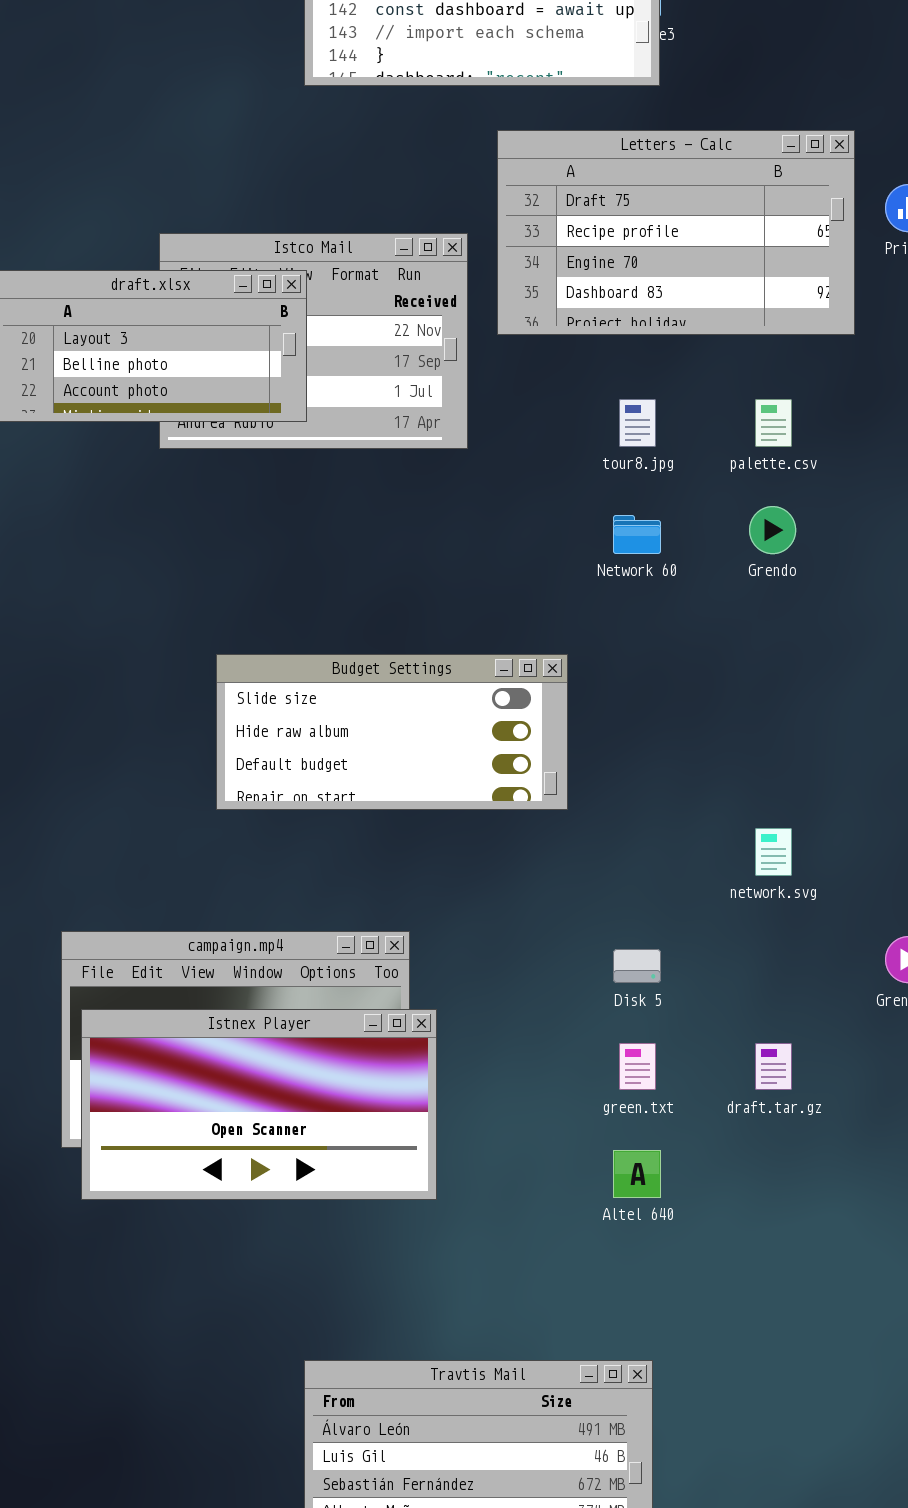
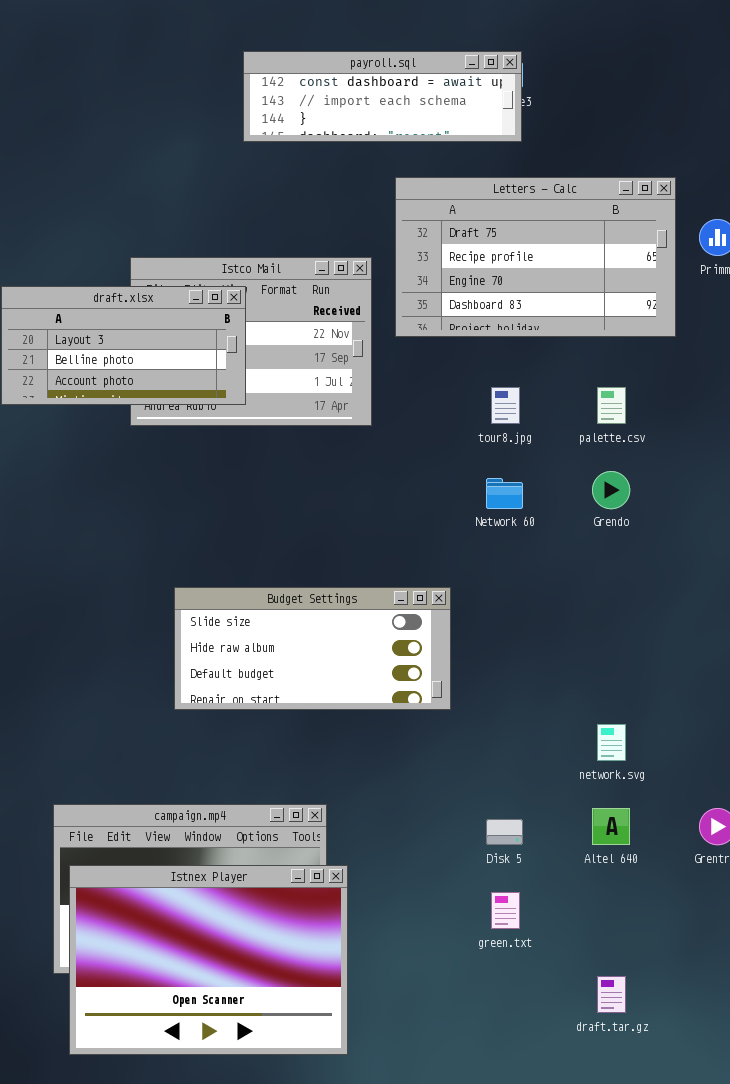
Istnex Player: [81,1009,437,1200] -> [69,865,348,1055], resized
draft.tar.gz: [755,1043,792,1090] -> [597,976,626,1013], moved
Altel 640: [613,1150,661,1198] -> [592,808,630,845], moved

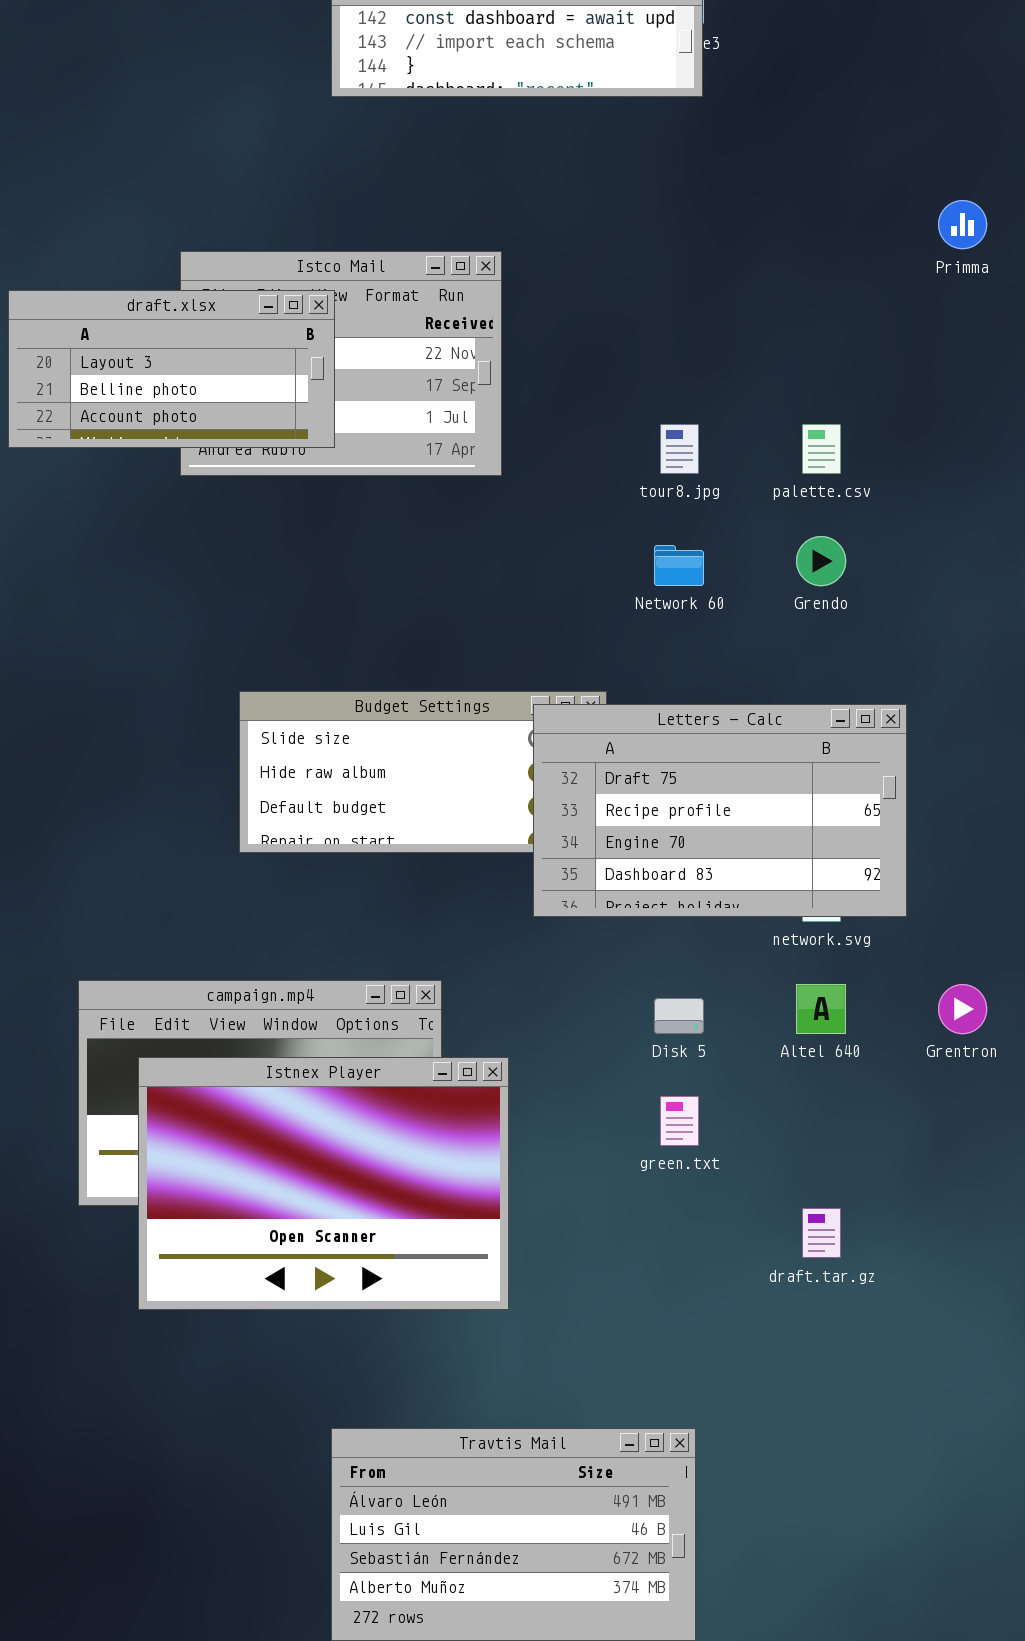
Letters - Calc: [395,177,676,337] -> [533,704,907,917], moved
Istnex Player: [69,865,348,1055] -> [138,1057,509,1310], moved

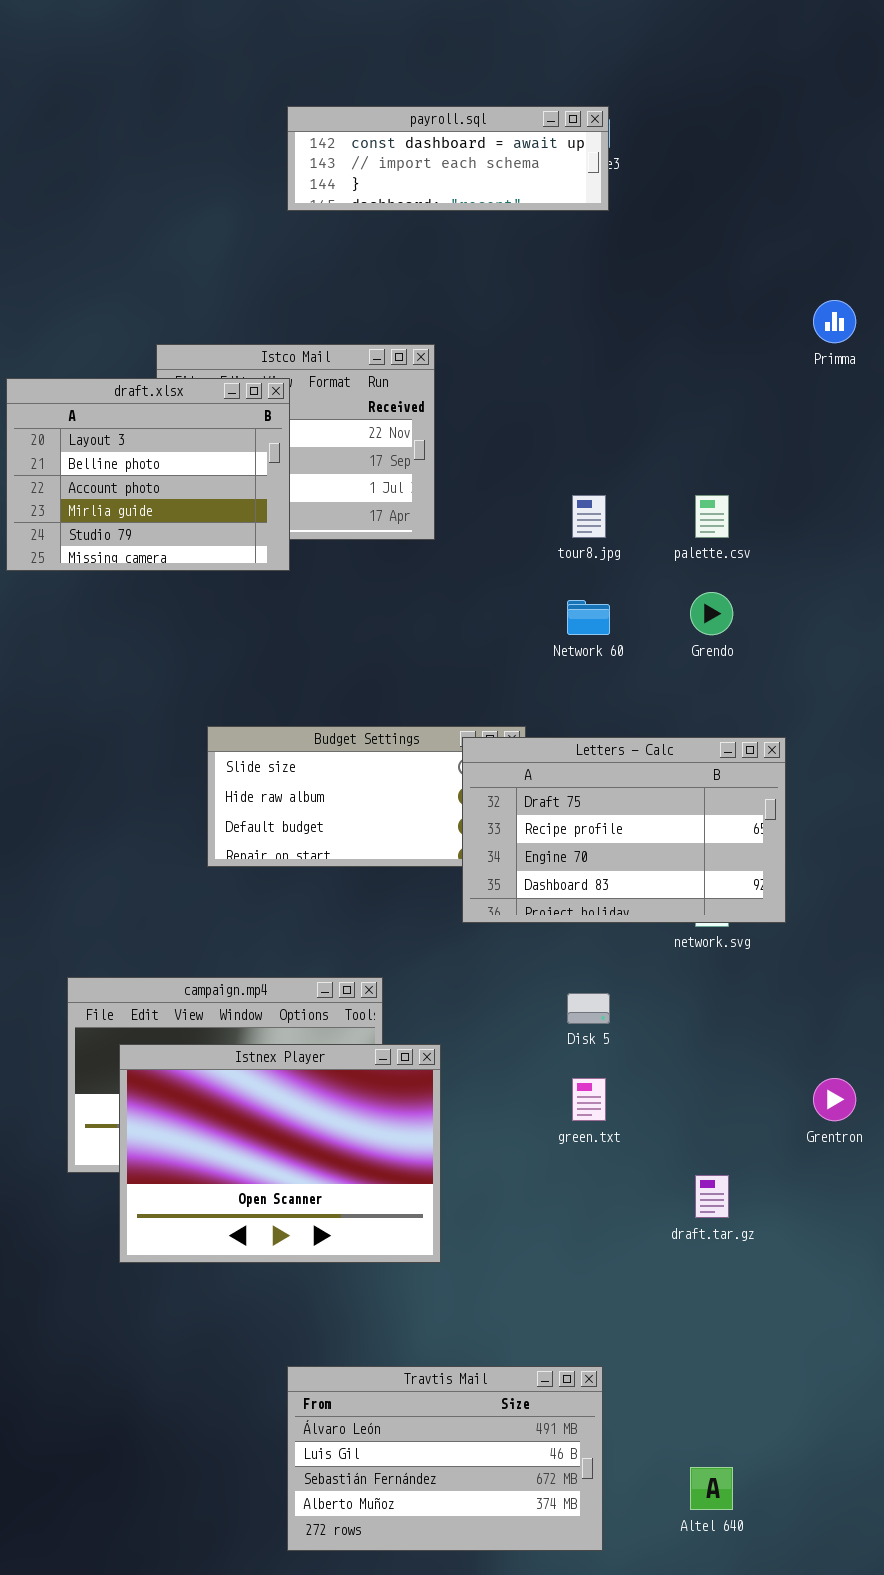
draft.xlsx: [8,290,335,448] -> [6,378,290,571], resized
Altel 640: [796,984,846,1034] -> [690,1467,733,1510], moved
Grentron: [938,984,987,1034] -> [813,1078,856,1121], moved

